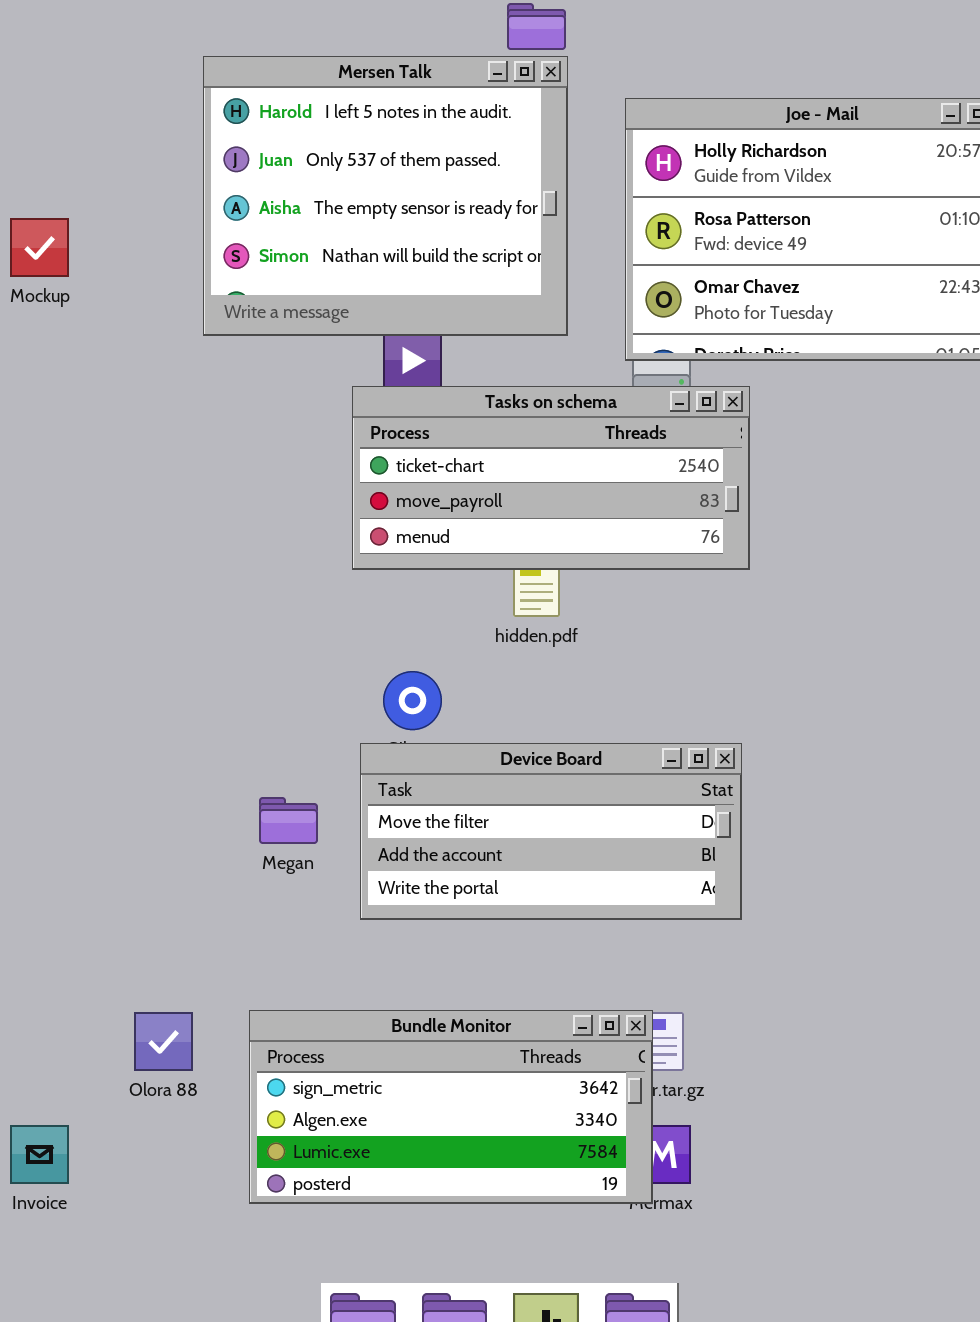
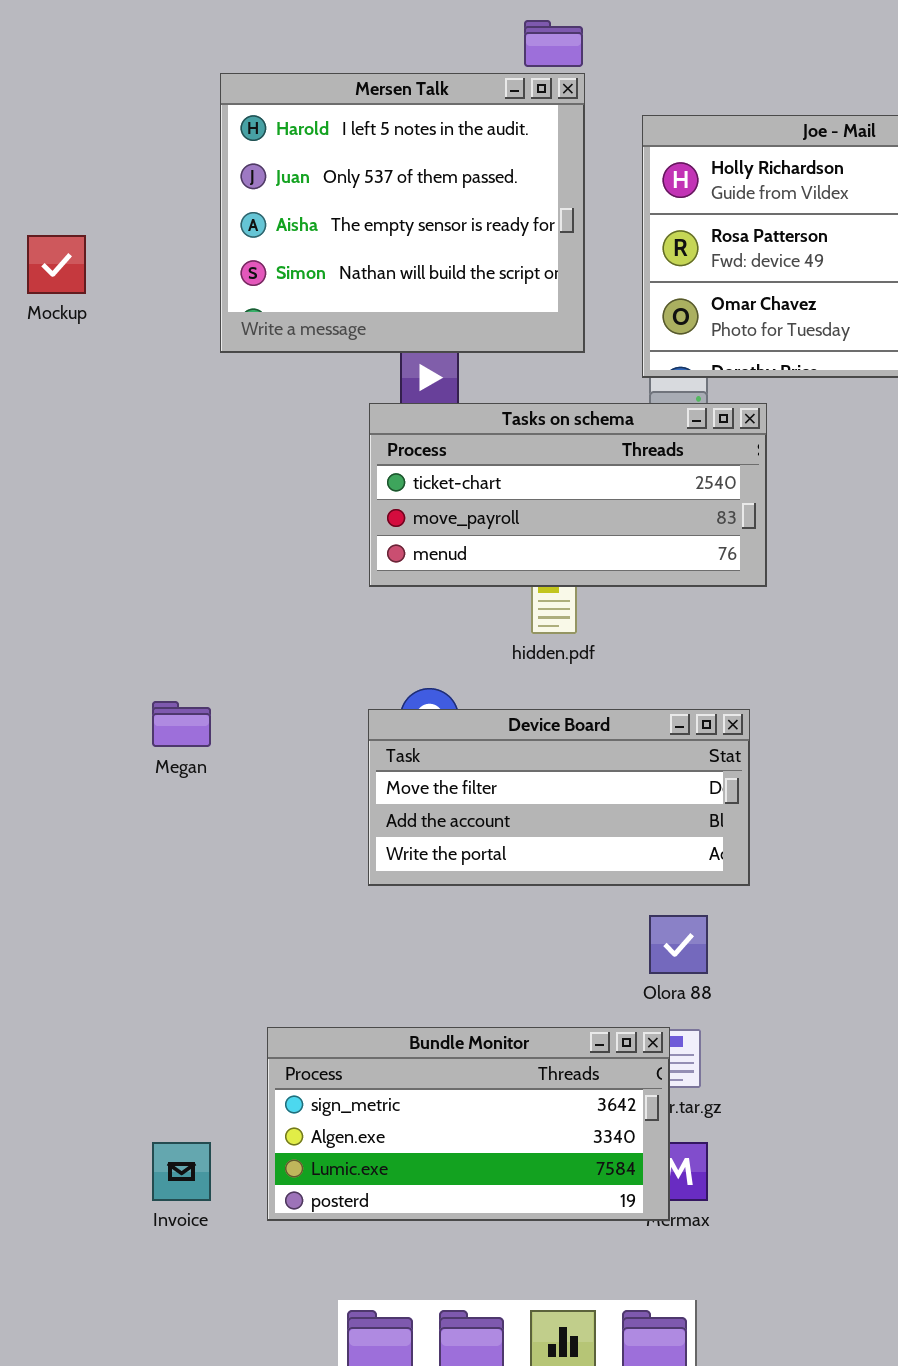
Device Board: [360,743,742,920] -> [368,709,750,886], moved
Megan: [259,797,318,844] -> [152,701,211,747], moved
Olora 88: [134,1012,193,1071] -> [649,915,708,974], moved
Invoice: [10,1125,69,1184] -> [152,1142,211,1201], moved

